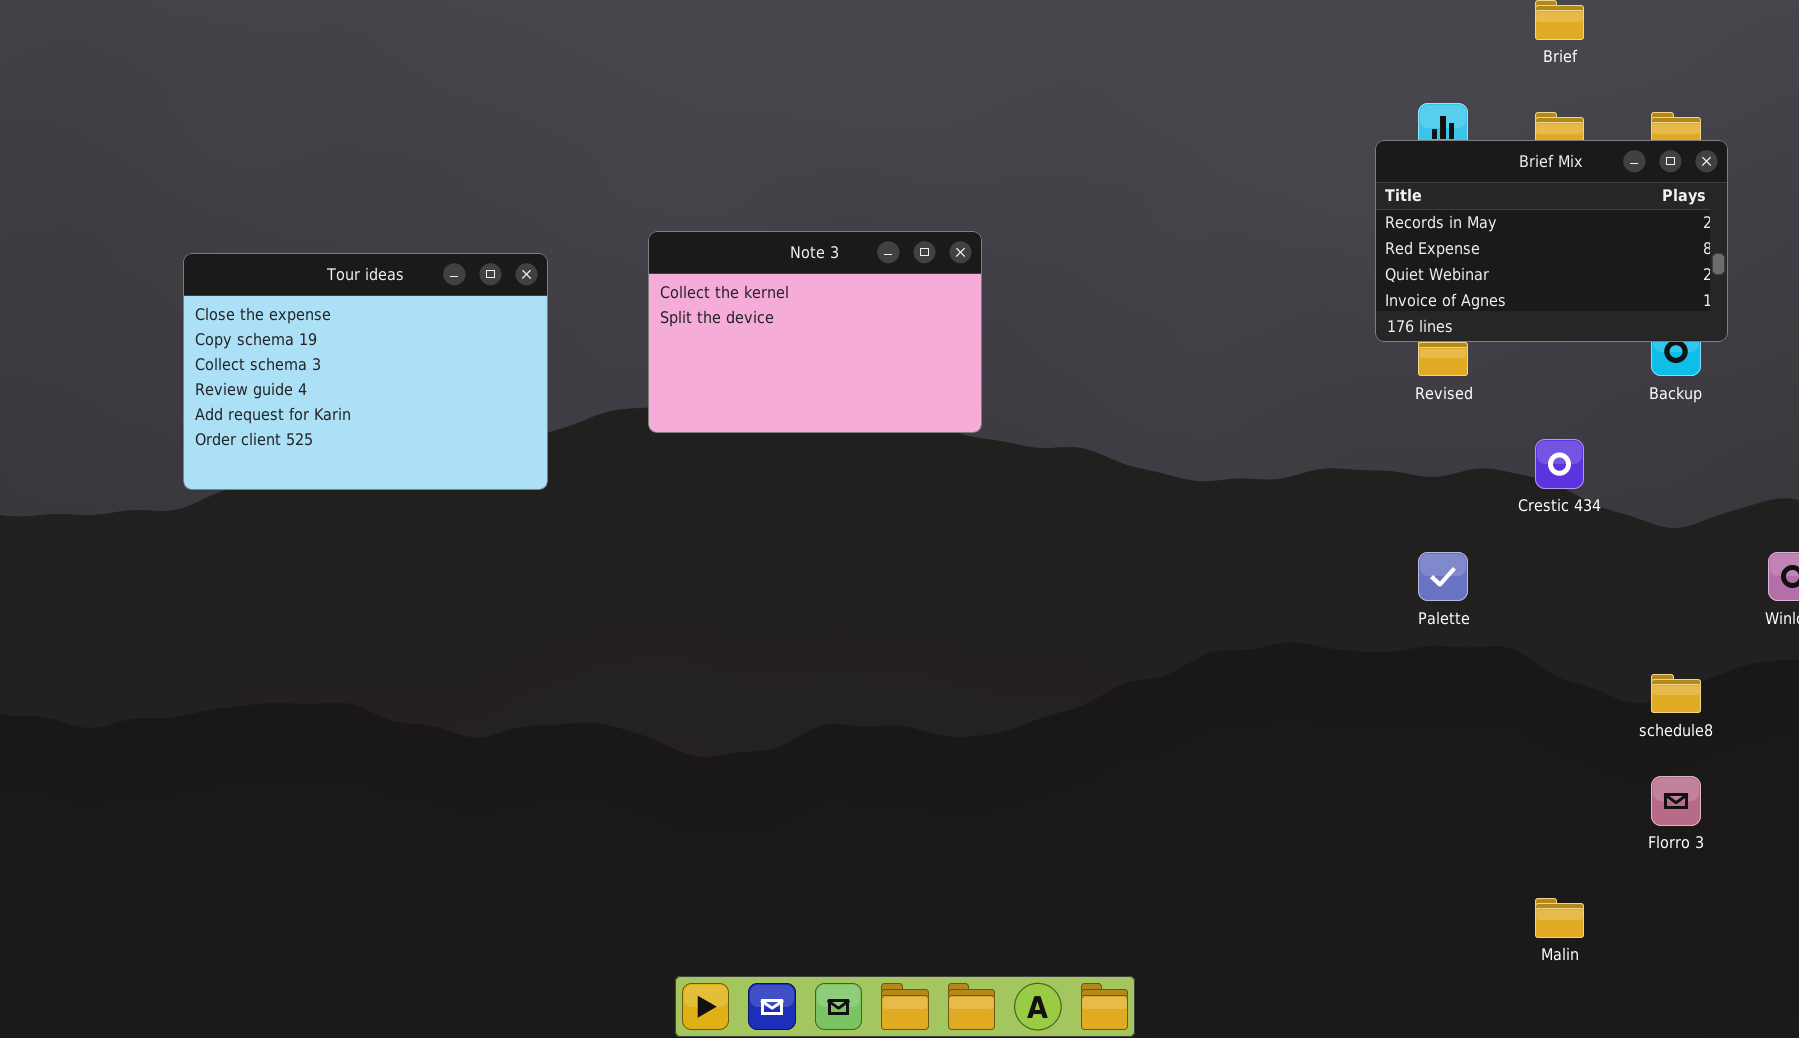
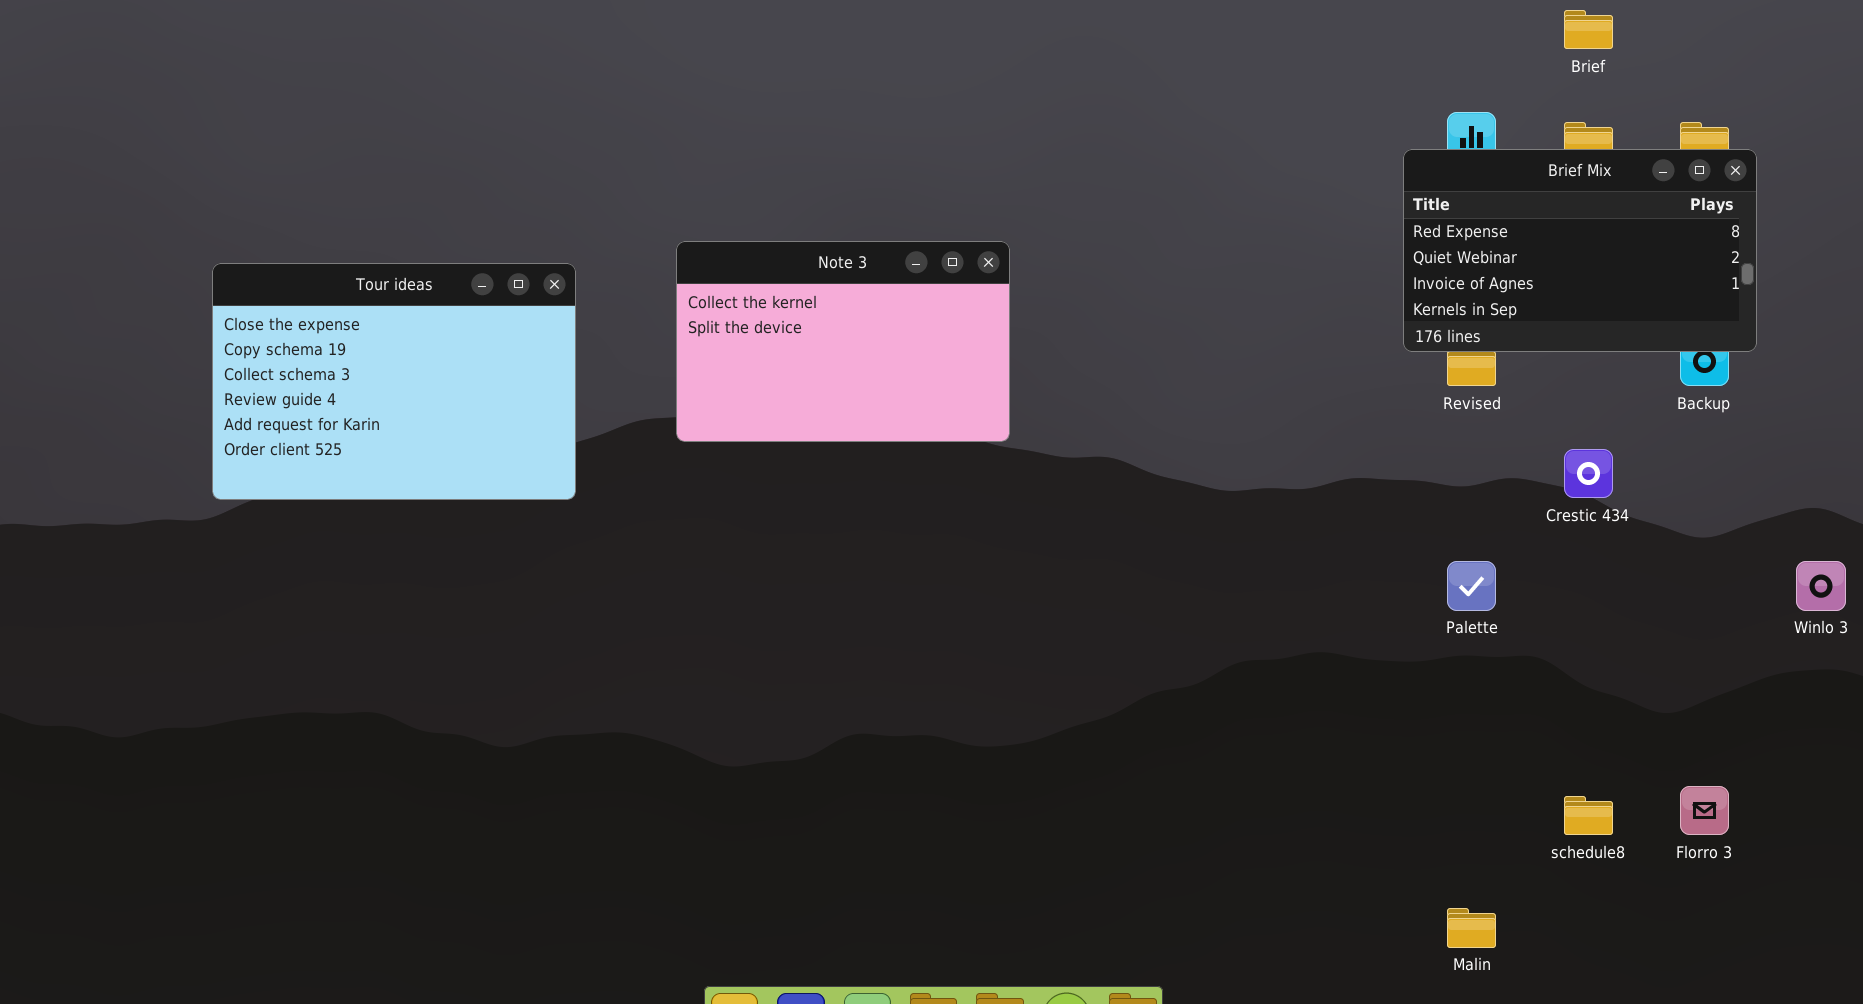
Brief Mix: [1375,140,1728,342] -> [1403,149,1757,352], scrolled down 1 row
schedule8: [1651,674,1701,713] -> [1564,796,1613,835], moved
Malin: [1535,898,1584,938] -> [1447,908,1496,948], moved

